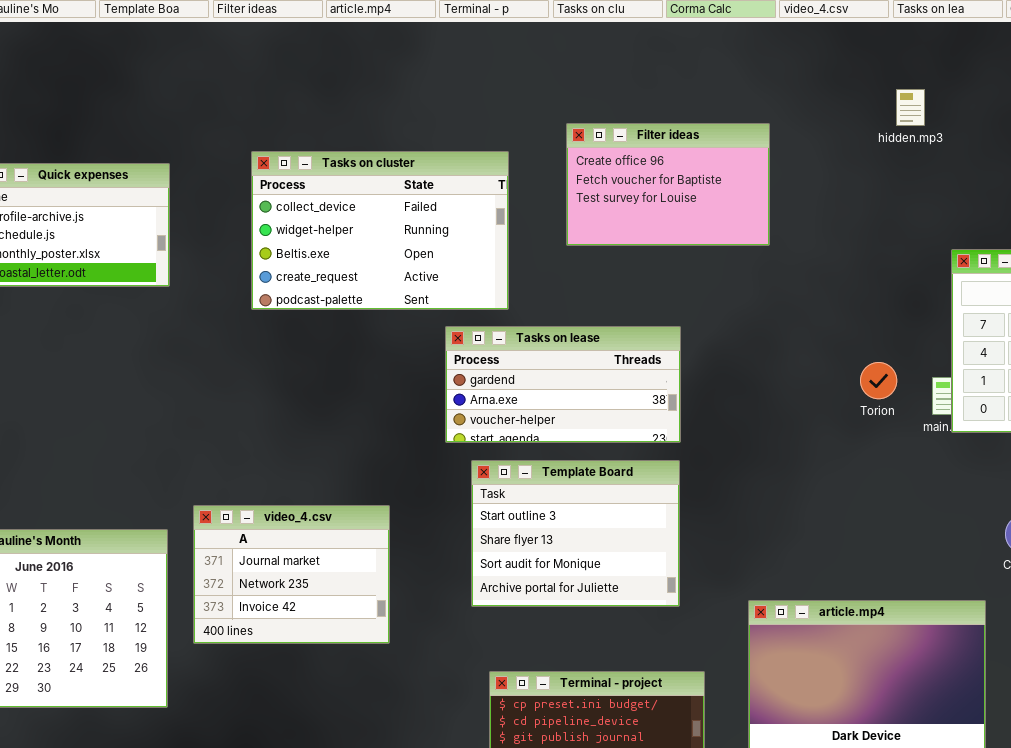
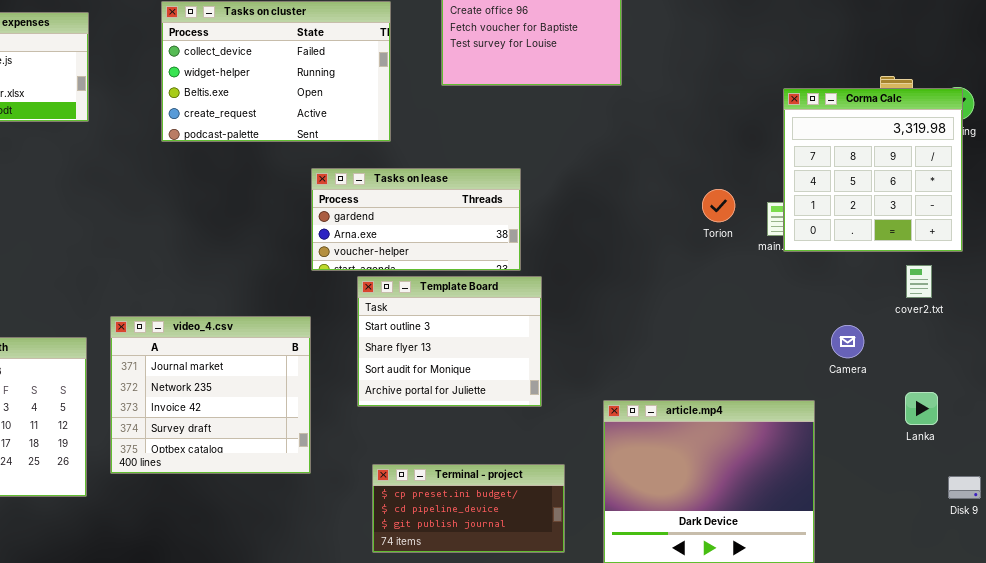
Tasks on lease: [445,326,681,443] -> [311,168,521,271], moved
video_4.csv: [193,505,390,644] -> [110,316,311,474], resized

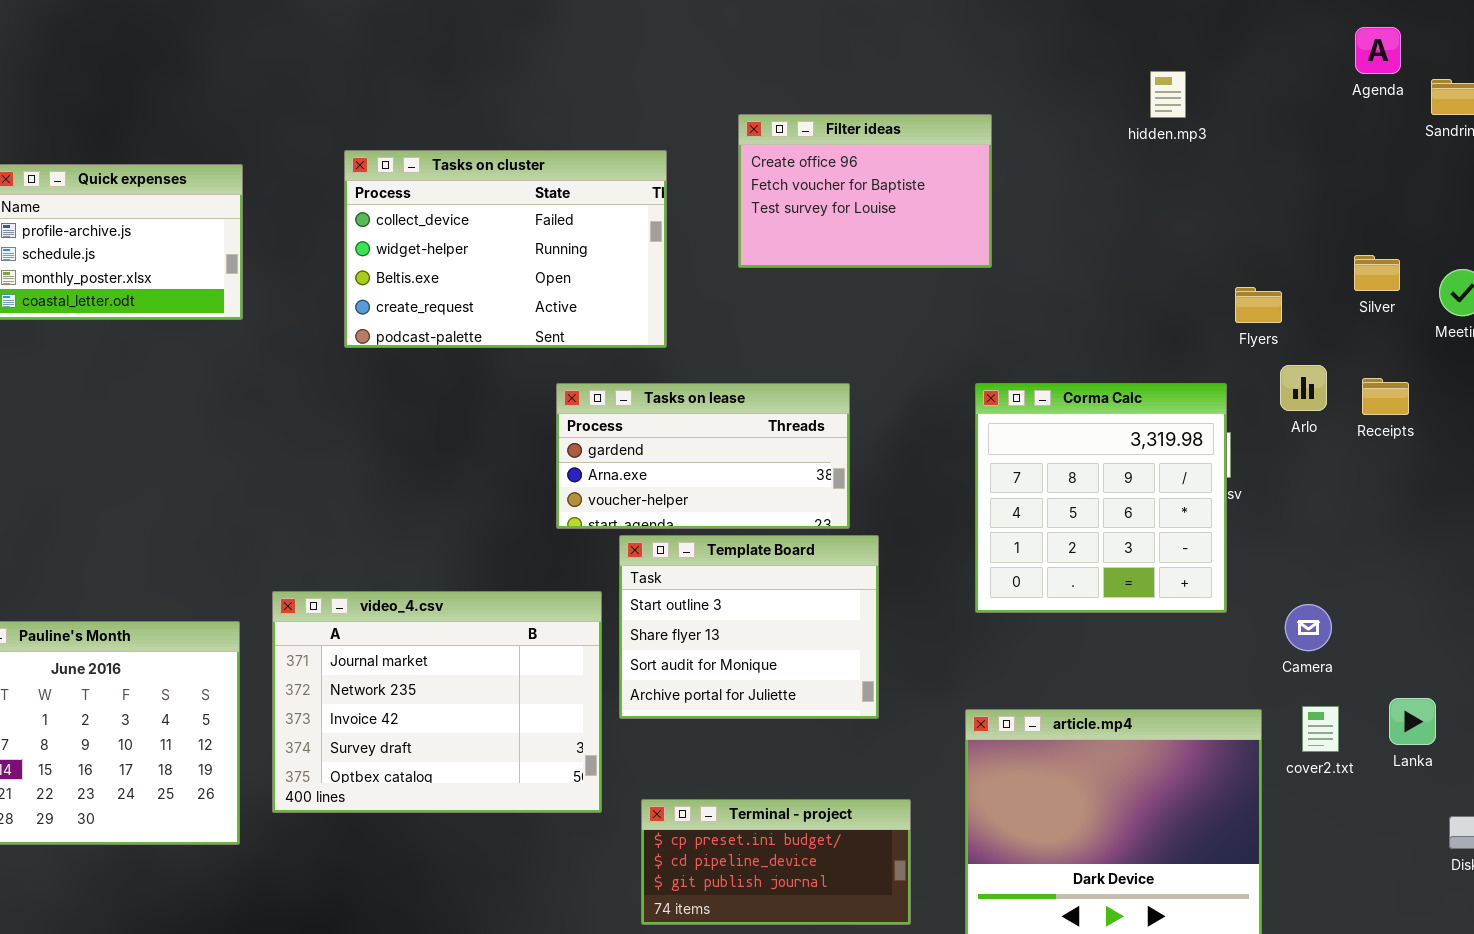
Corma Calc: [783,88,963,252] -> [975,383,1227,613], moved
cover2.txt: [906,265,932,298] -> [1302,706,1339,752], moved
video_4.csv: [110,316,311,474] -> [272,591,602,813], resized

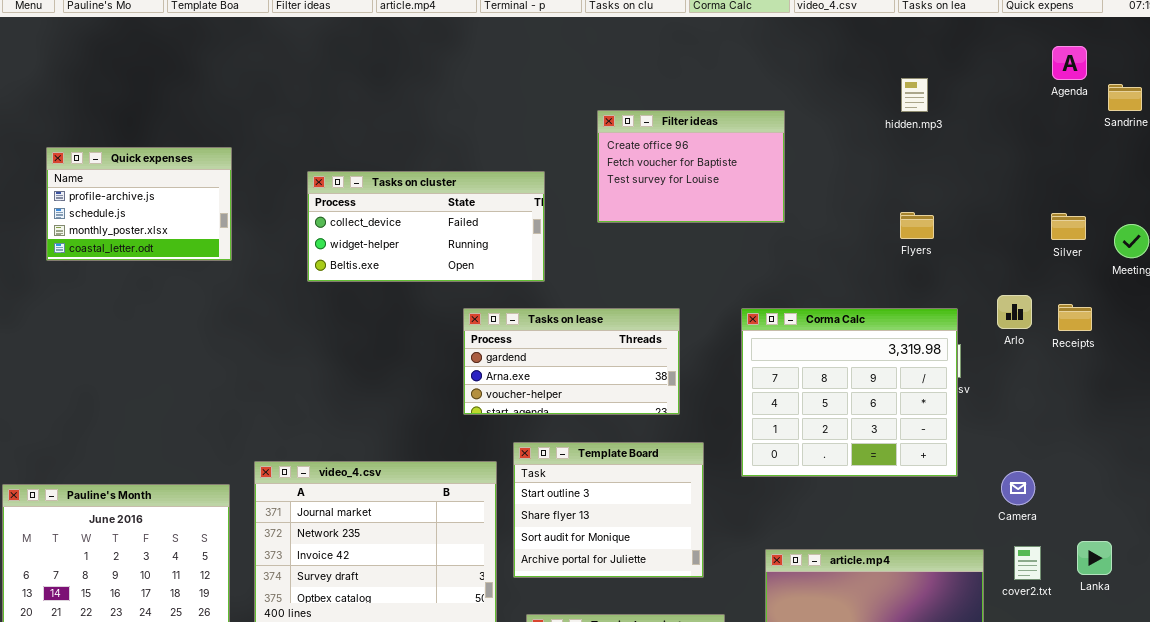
Tasks on cluster: [344,150,667,348] -> [307,171,545,282], resized
Flyers: [1235,287,1282,323] -> [900,212,934,239], moved
Corma Calc: [975,383,1227,613] -> [741,308,958,477], resized
Template Board: [619,535,879,719] -> [513,442,704,578], moved

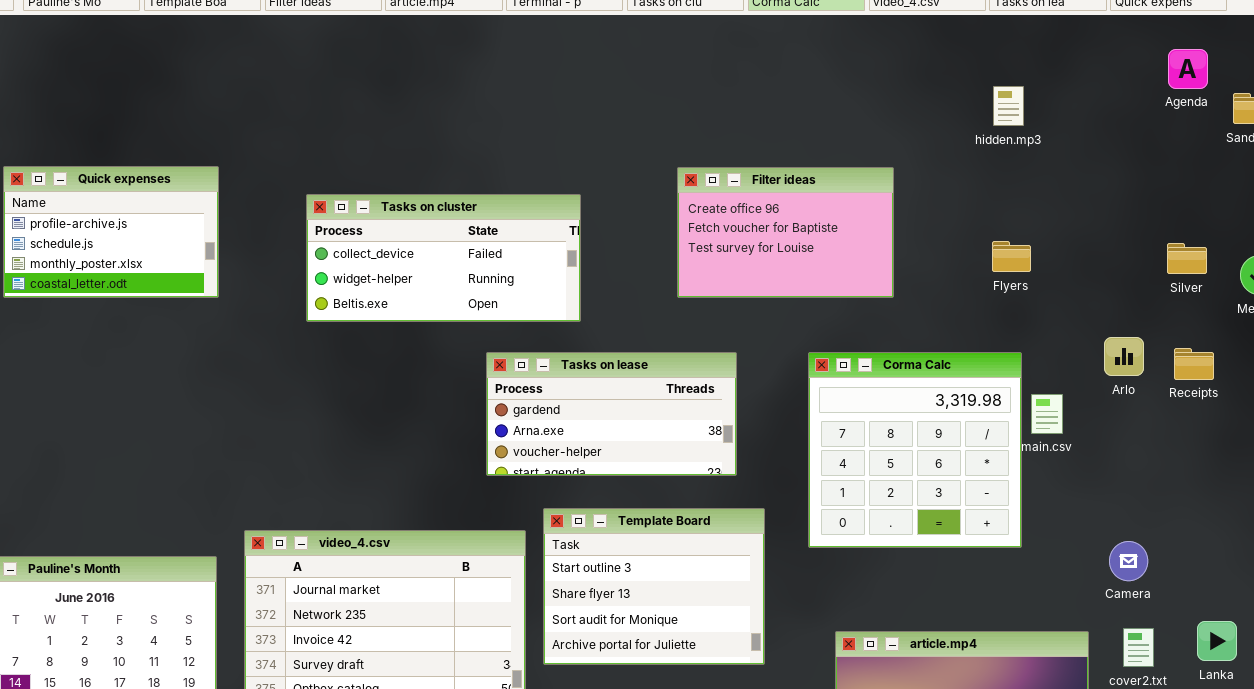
Filter ideas: [597,110,785,223] -> [677,167,894,298], moved
Corma Calc: [741,308,958,477] -> [808,352,1022,548], resized

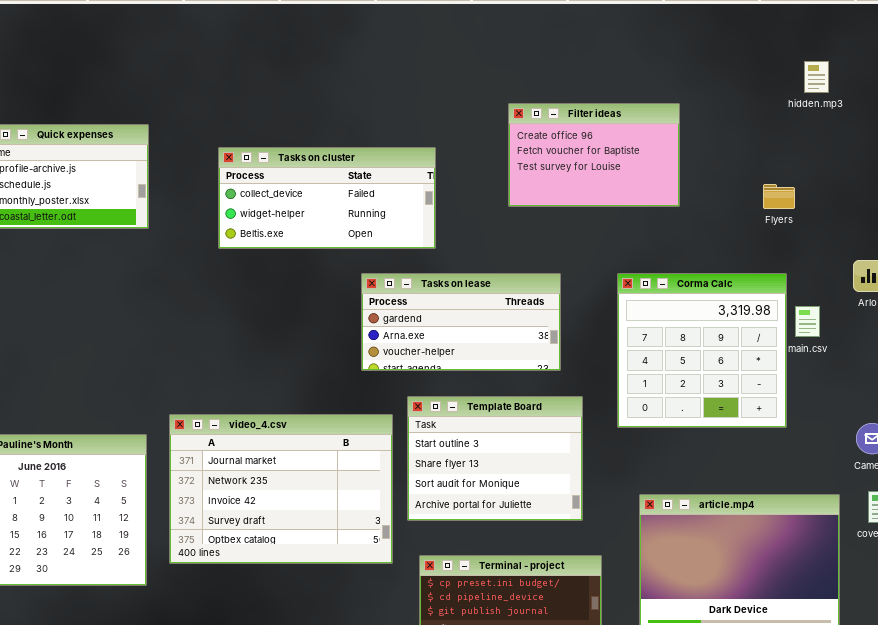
hidden.mp3: [993,86,1024,126] -> [804,61,829,93], moved
Filter ideas: [677,167,894,298] -> [508,103,680,207], moved

